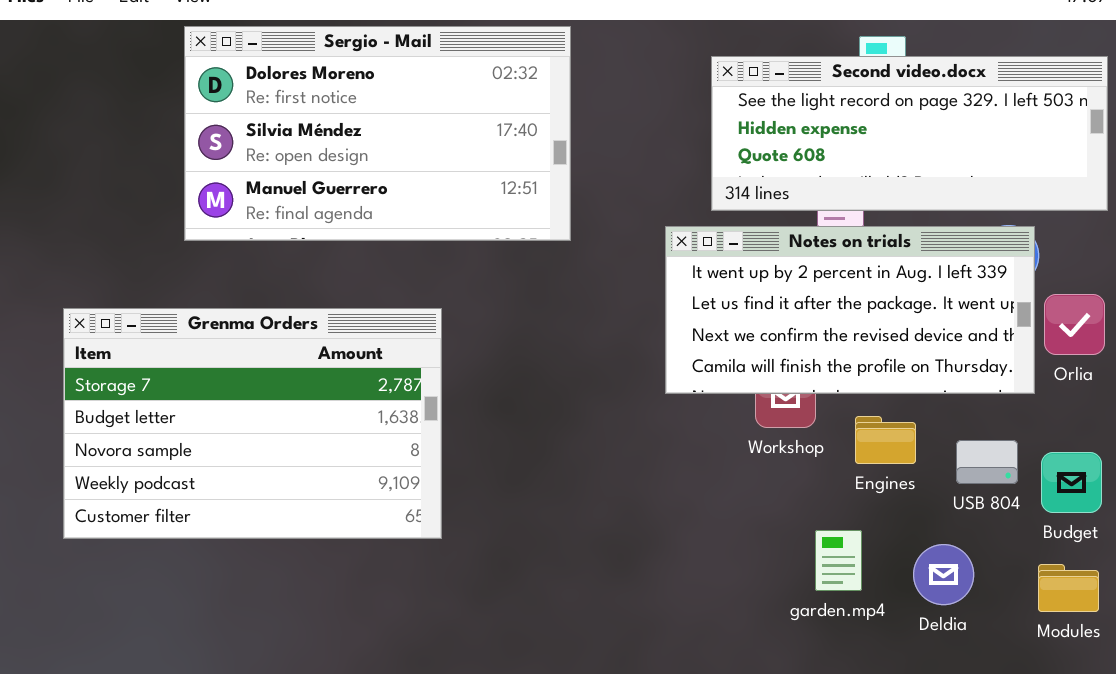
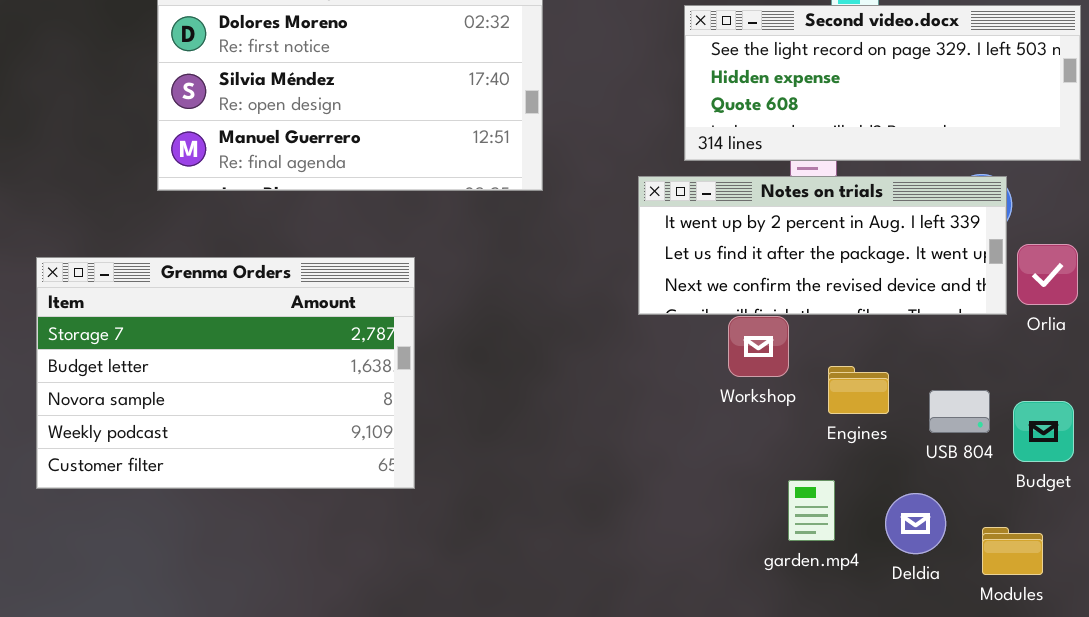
Notes on trials: [665,226,1035,394] -> [638,176,1007,315], resized
Modules: [1038,564,1099,612] -> [982,527,1043,575], moved

